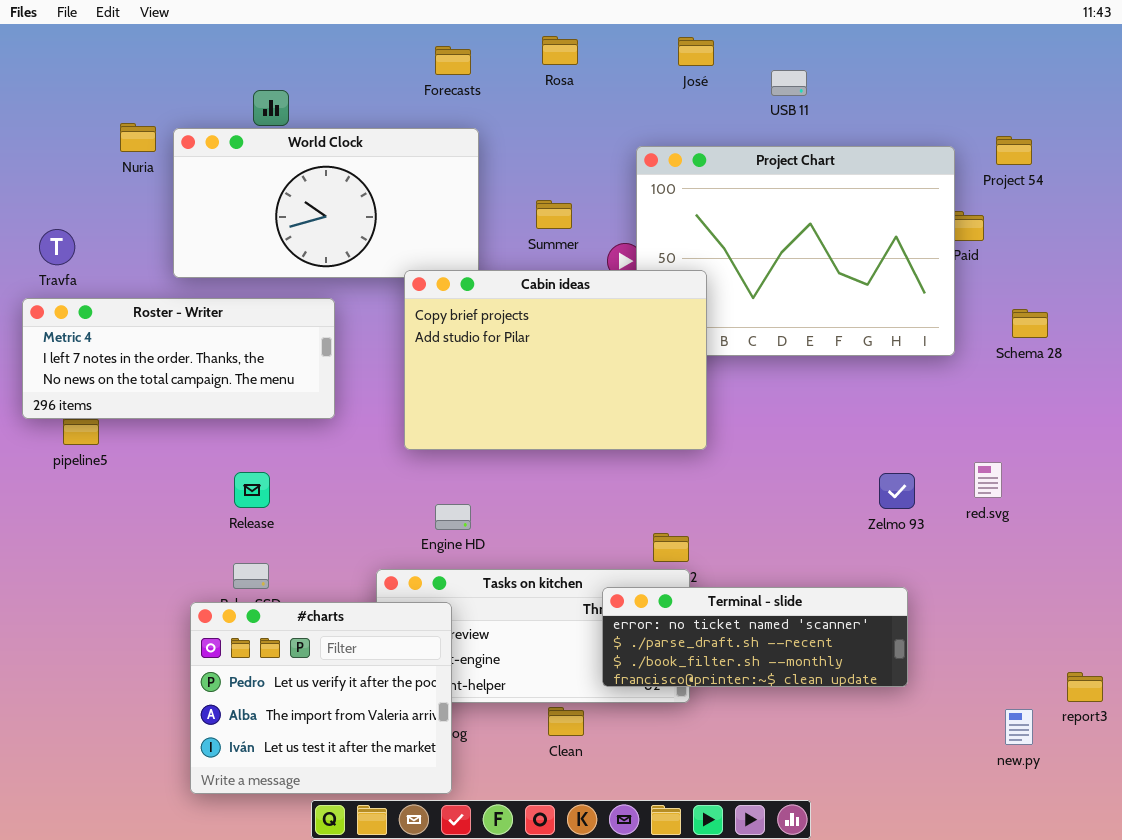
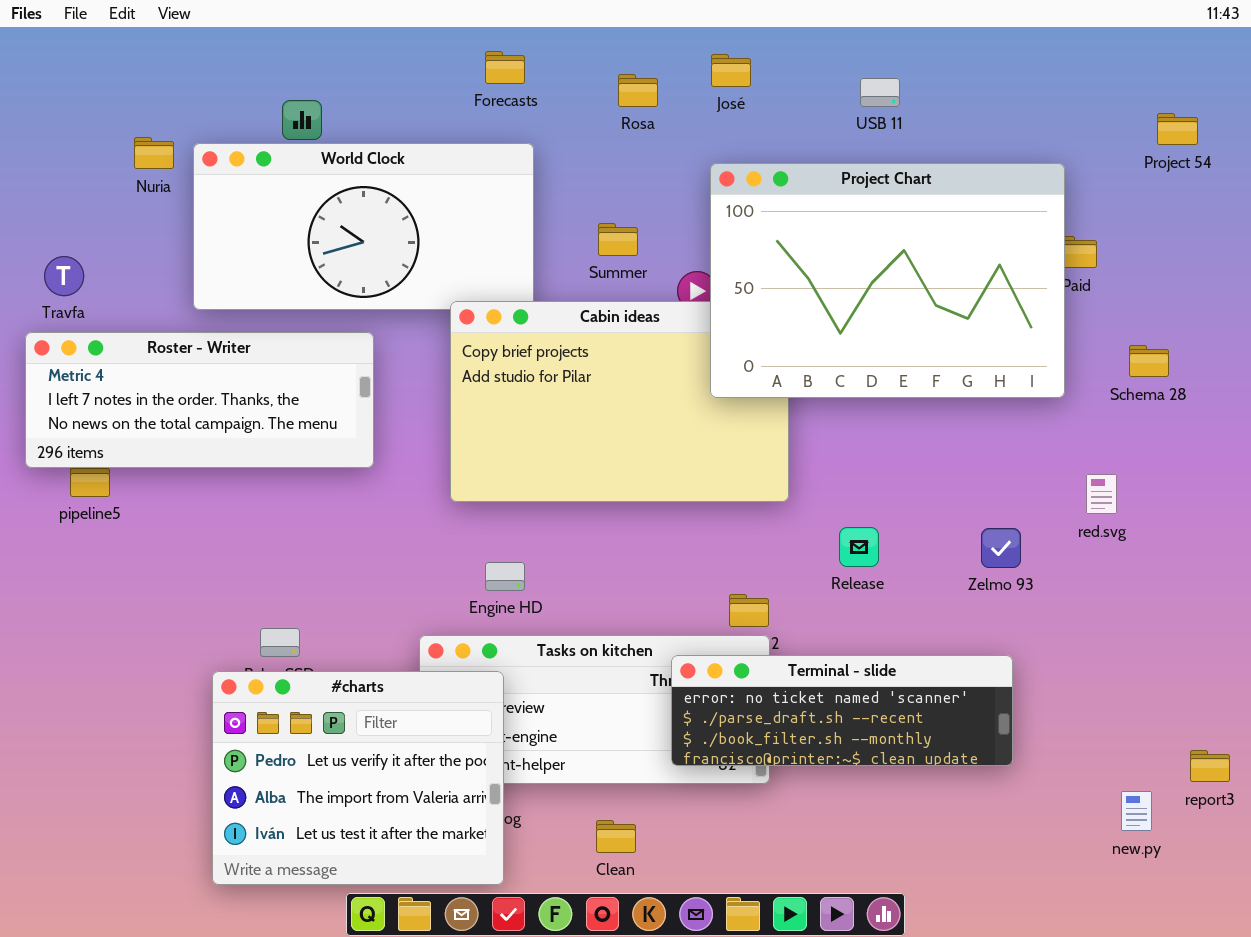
Rosa: [542,36,578,65] -> [618,74,658,107], moved
José: [678,37,714,66] -> [711,54,751,87], moved
Project 54: [996,136,1032,165] -> [1157,113,1198,145], moved
Project Chart: [636,146,955,356] -> [710,163,1065,398], raised
red.svg: [974,462,1002,498] -> [1086,474,1117,514], moved
Release: [234,472,270,508] -> [839,527,879,567], moved
Clean: [548,707,584,736] -> [596,820,636,853], moved

